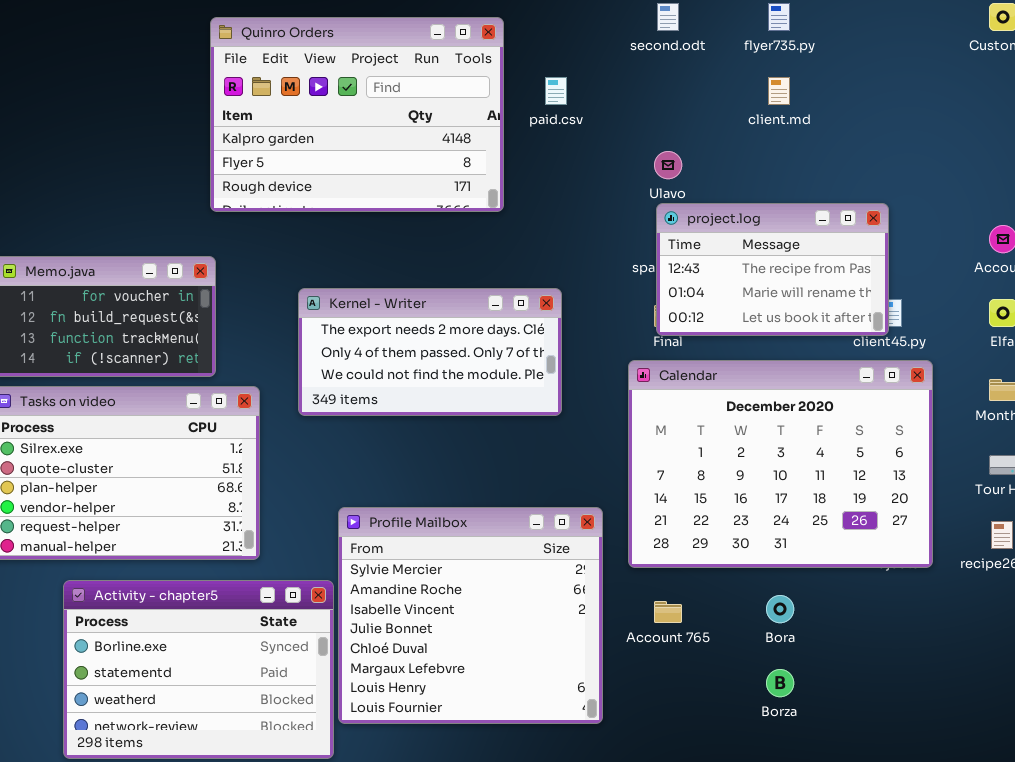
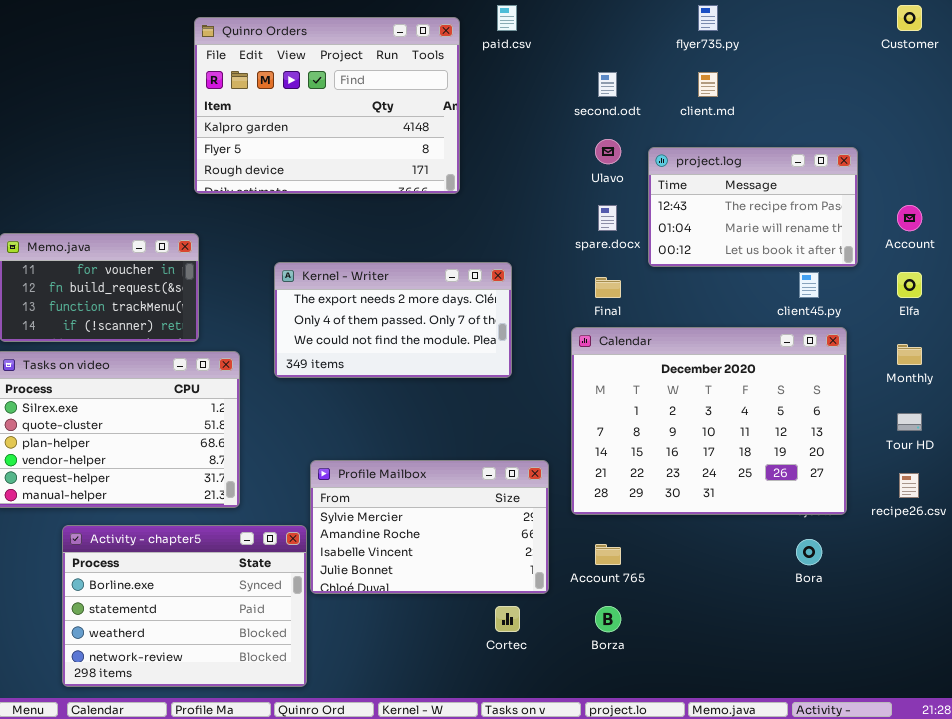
second.odt: [657,3,679,31] -> [598,72,617,97], moved
paid.csv: [545,77,567,105] -> [497,5,517,31], moved
project.log: [656,203,889,336] -> [648,147,858,267], moved
Profile Mailbox: [338,507,603,724] -> [310,460,549,594], resized
Bora: [766,595,794,623] -> [796,539,822,565], moved
Borza: [766,669,794,697] -> [595,606,621,632], moved

